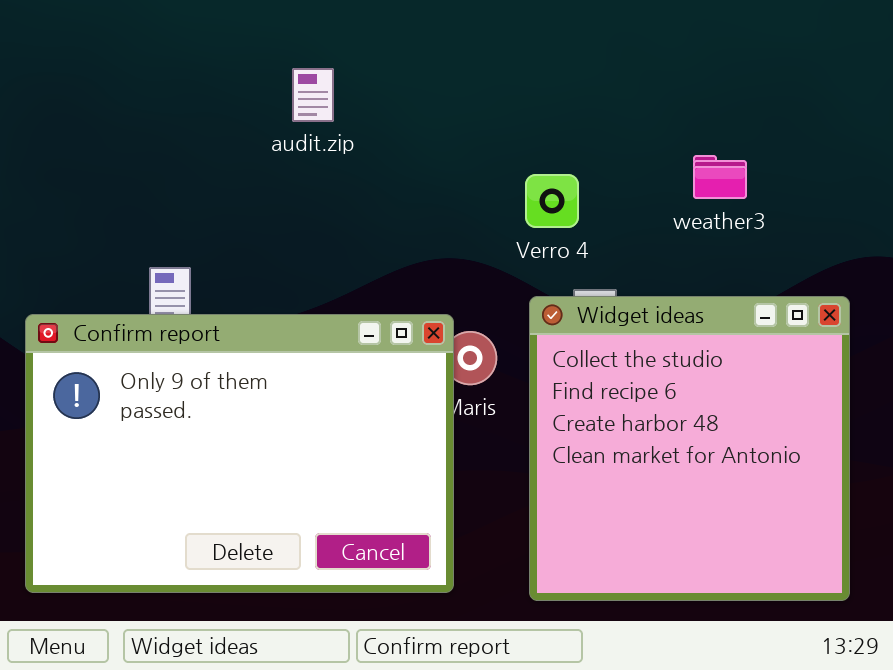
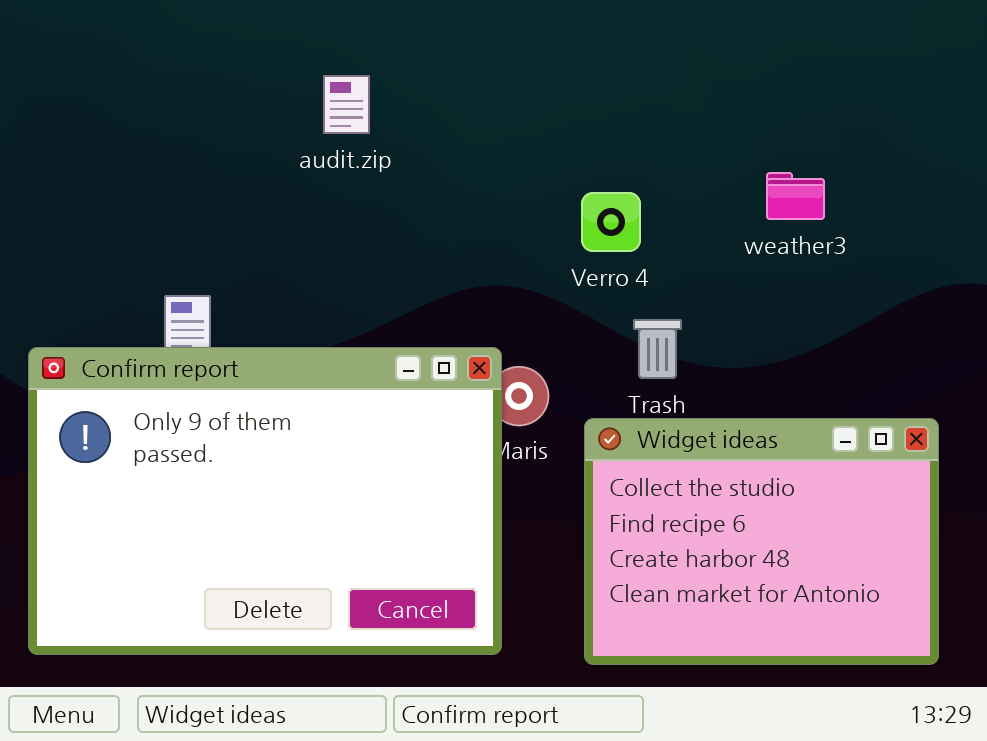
Widget ideas: [529,296,850,601] -> [584,418,939,665], resized

